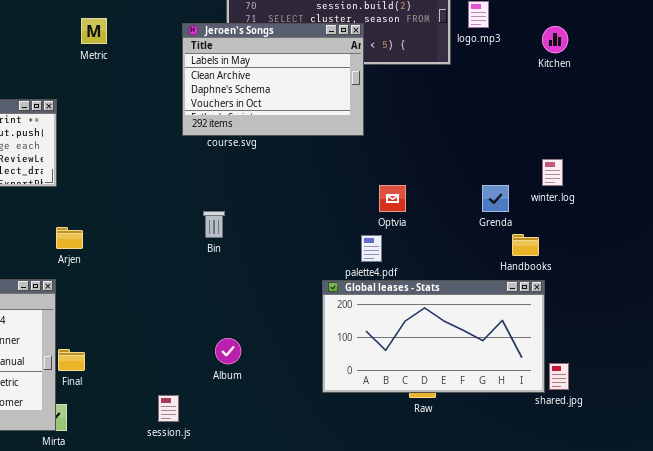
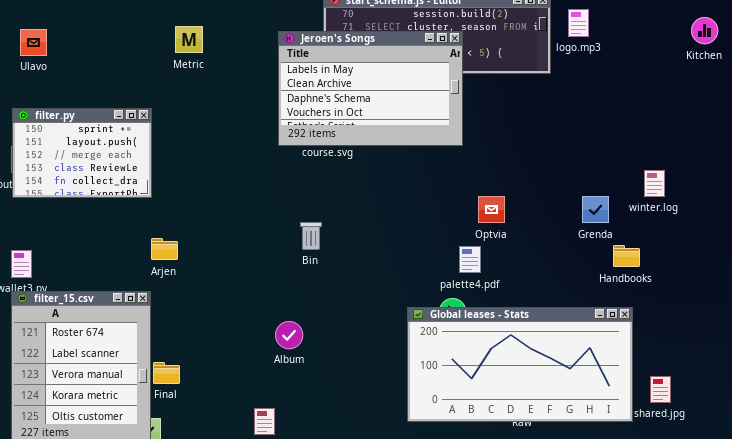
Kitchen: [542,26,568,53] -> [691,17,718,44], moved
Global leases - Stats: [322,280,545,393] -> [407,307,633,422], moved
Album: [215,338,241,364] -> [275,321,303,349], moved

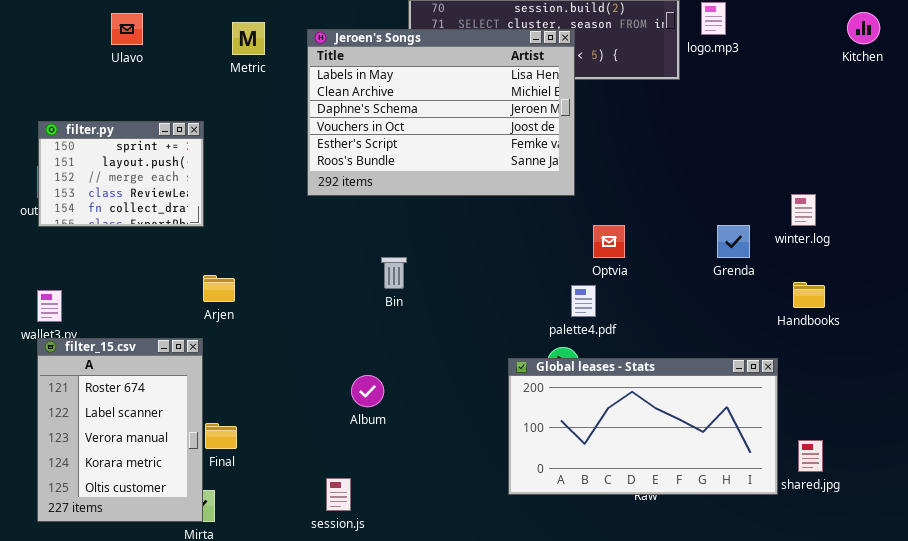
Ulavo: [20,29,47,56] -> [111,13,143,45], moved
Jeroen's Songs: [278,31,463,146] -> [307,29,575,196], resized
Handbooks: [613,245,640,267] -> [793,282,825,308], moved

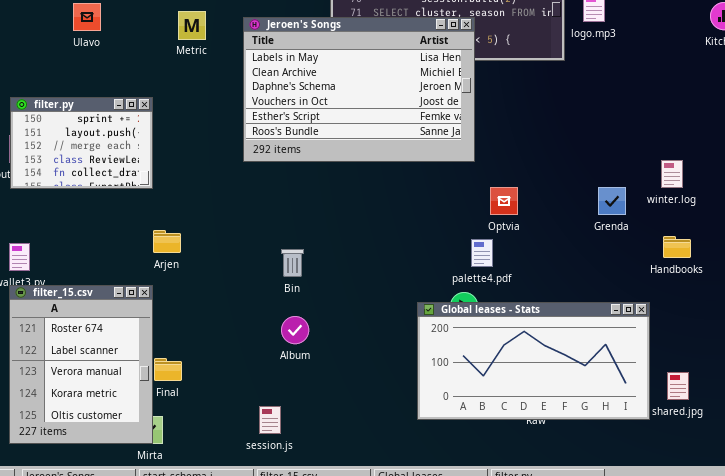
Bin: [381,257,407,289] -> [281,249,304,277], moved

